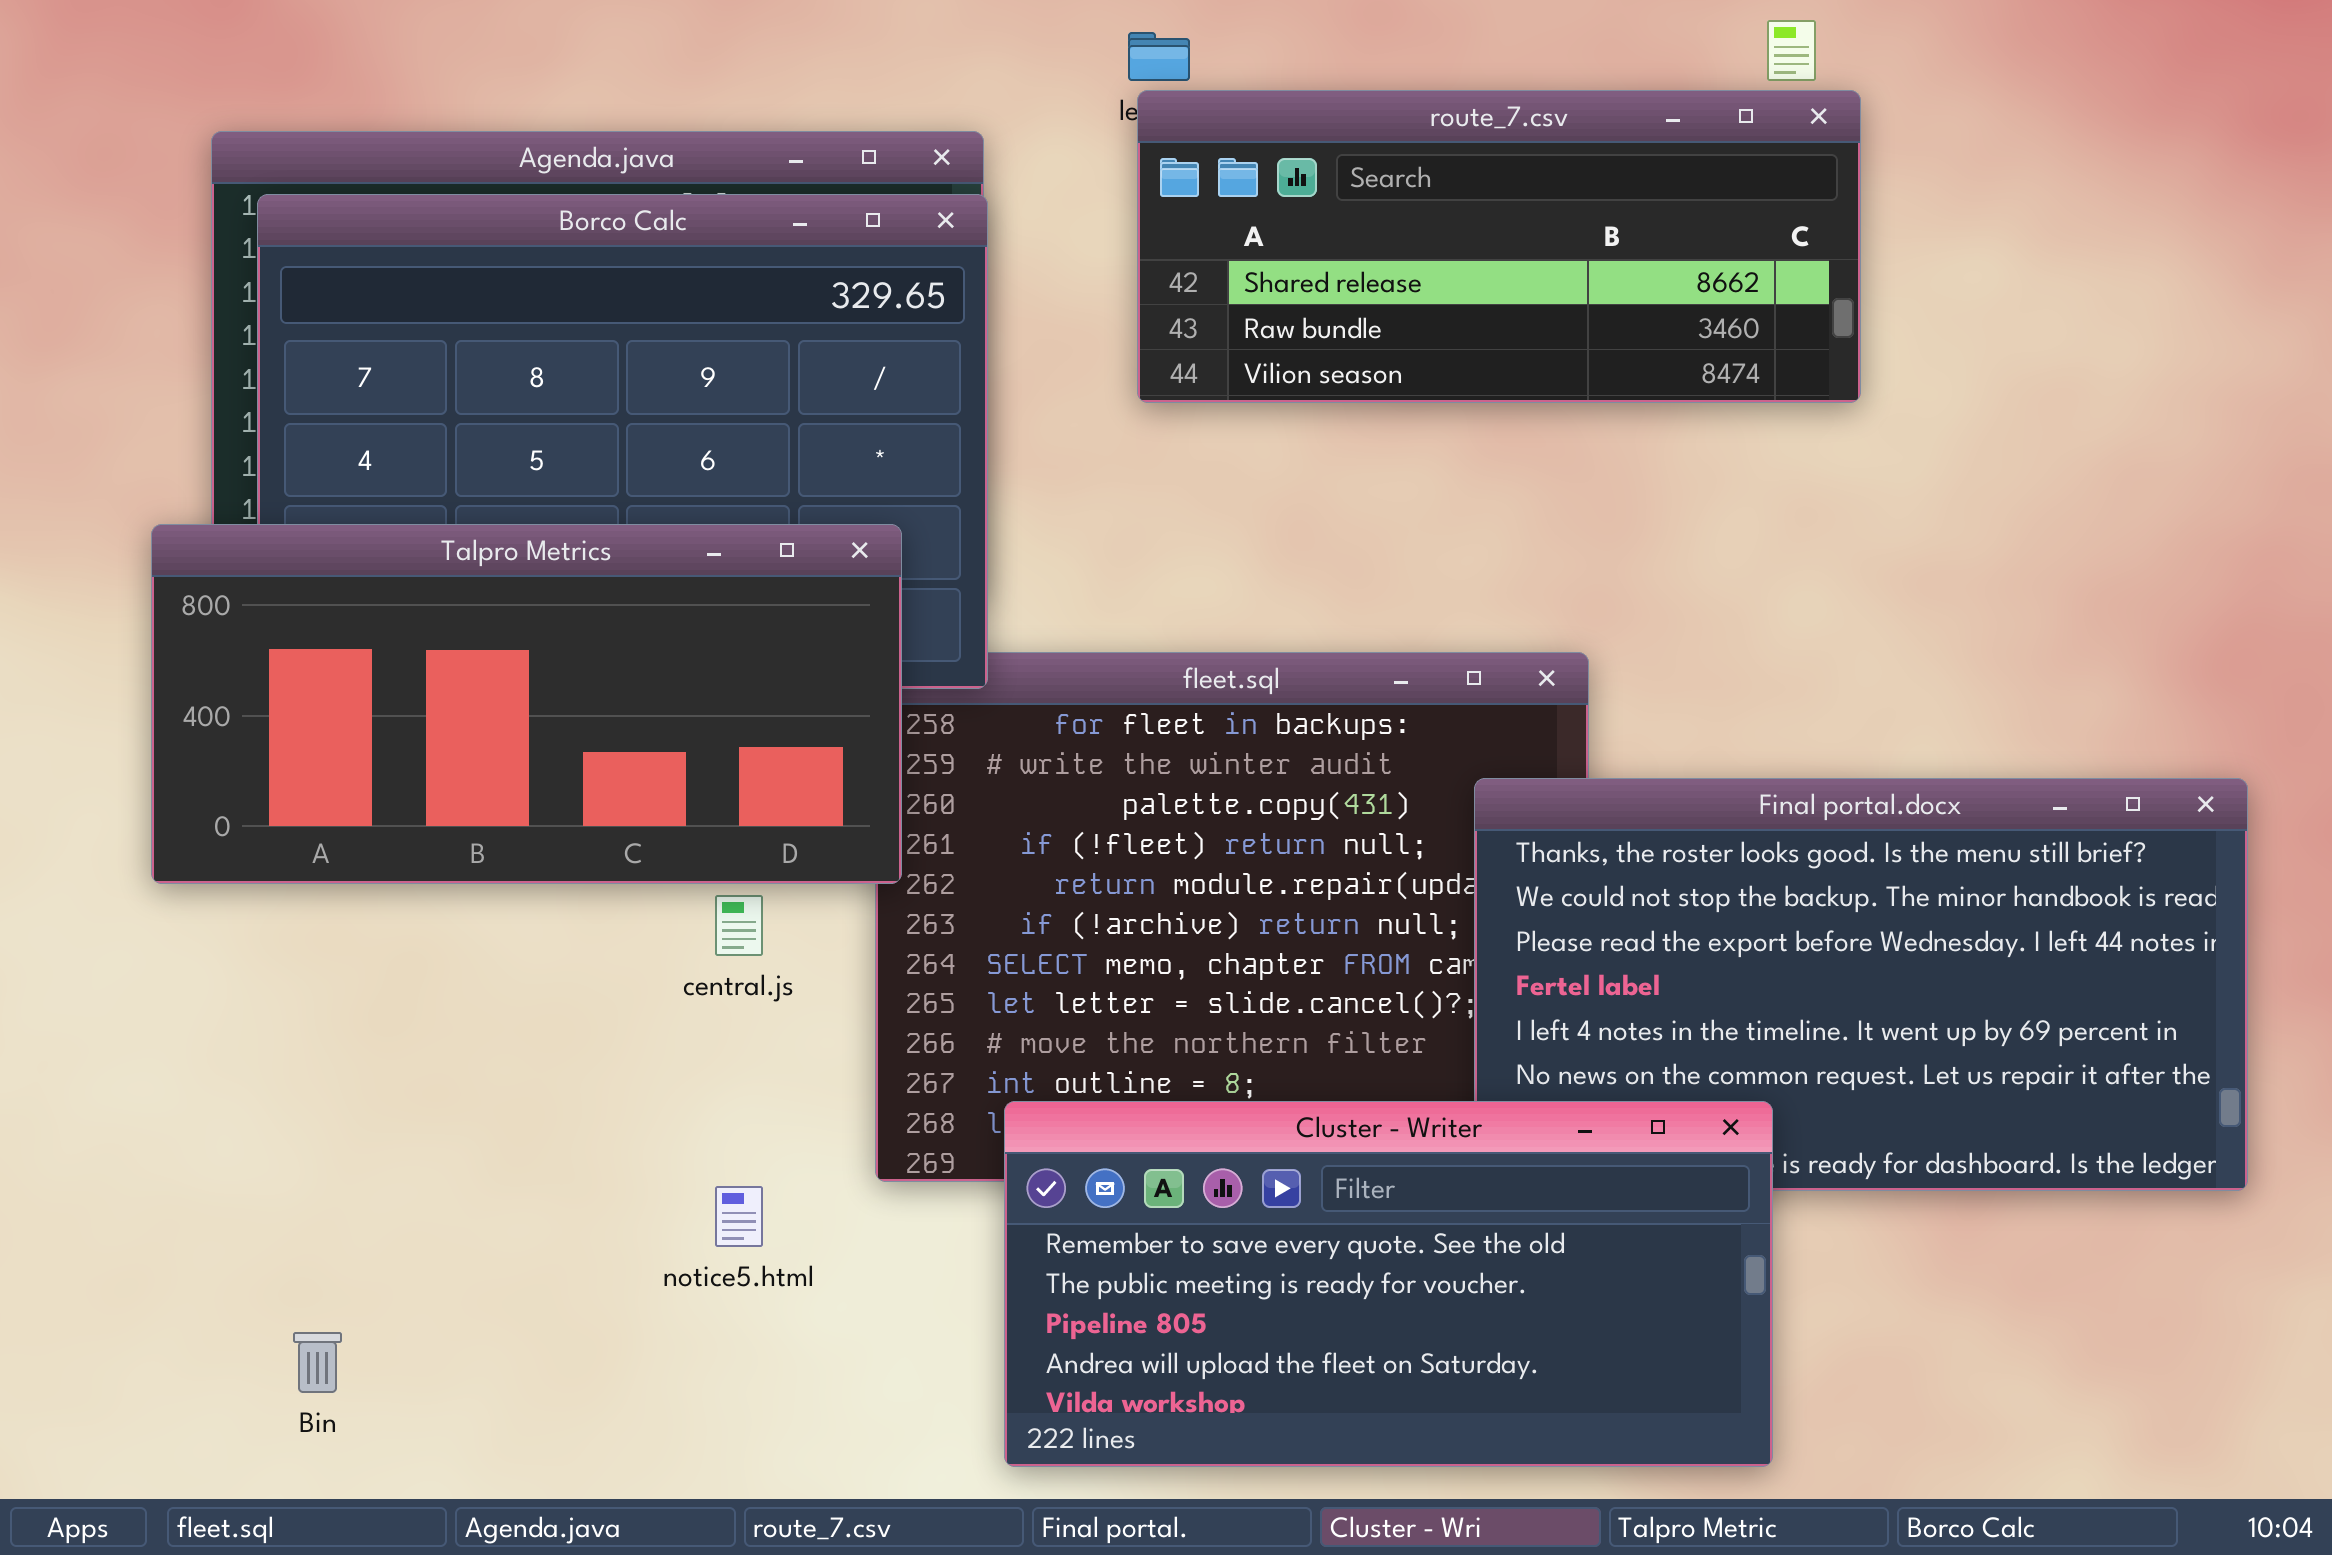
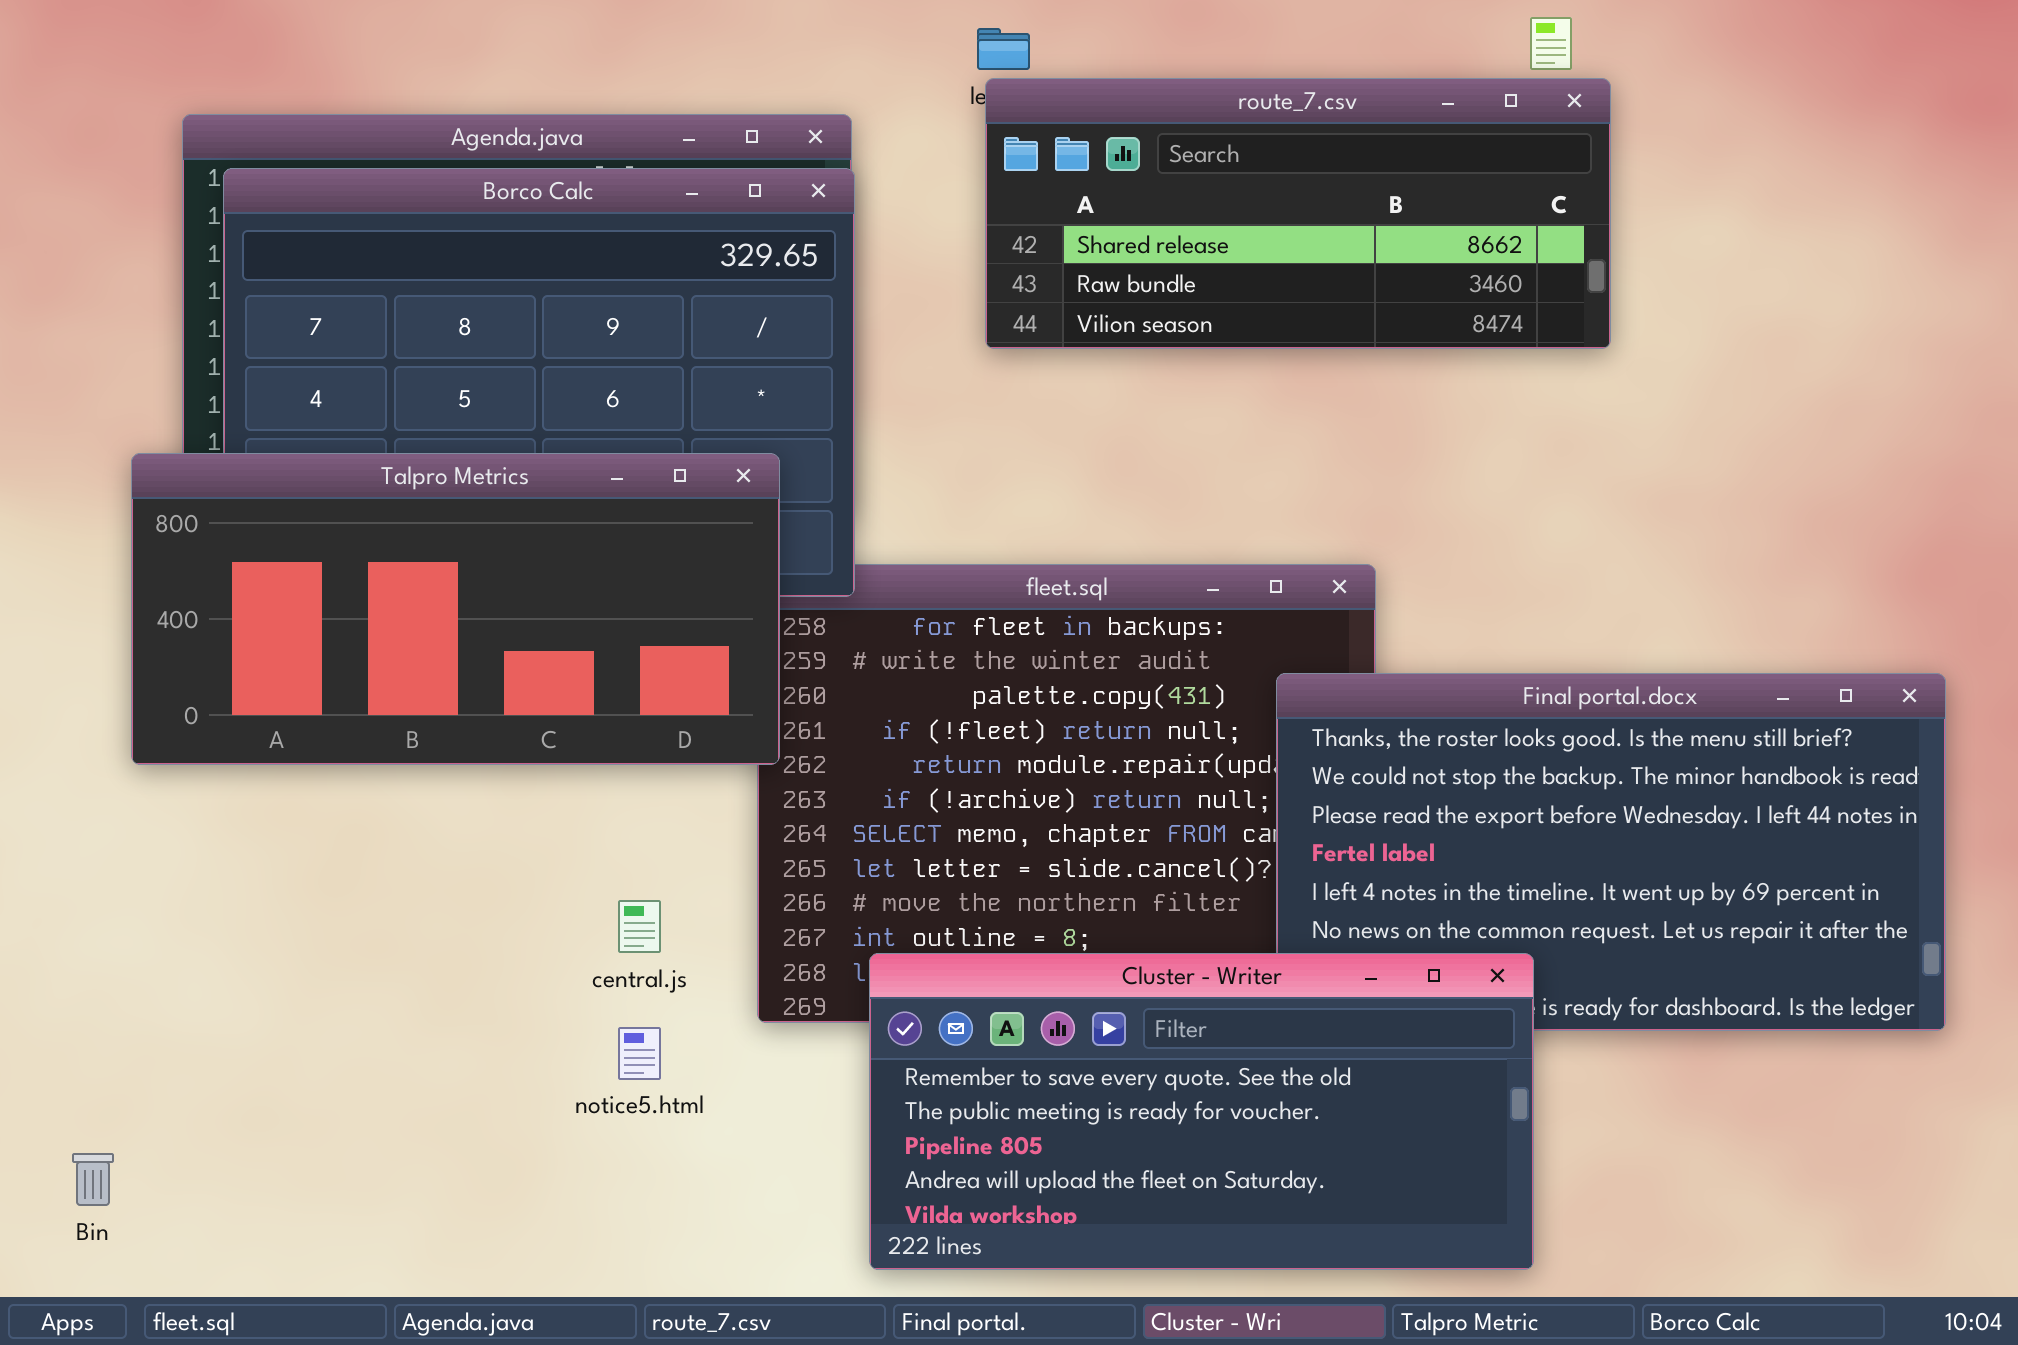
central.js: [715,895,763,956] -> [618,900,661,953], moved
Bin: [293,1332,342,1393] -> [72,1153,114,1206], moved

